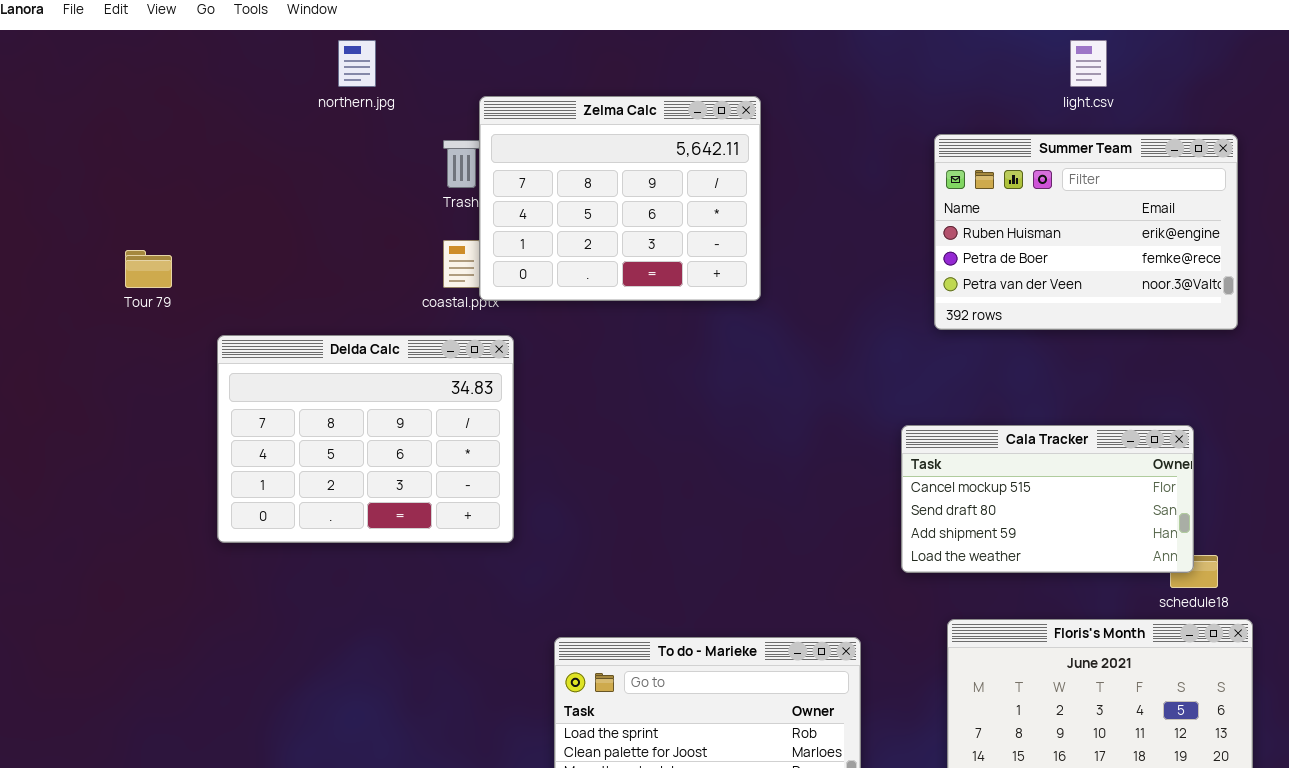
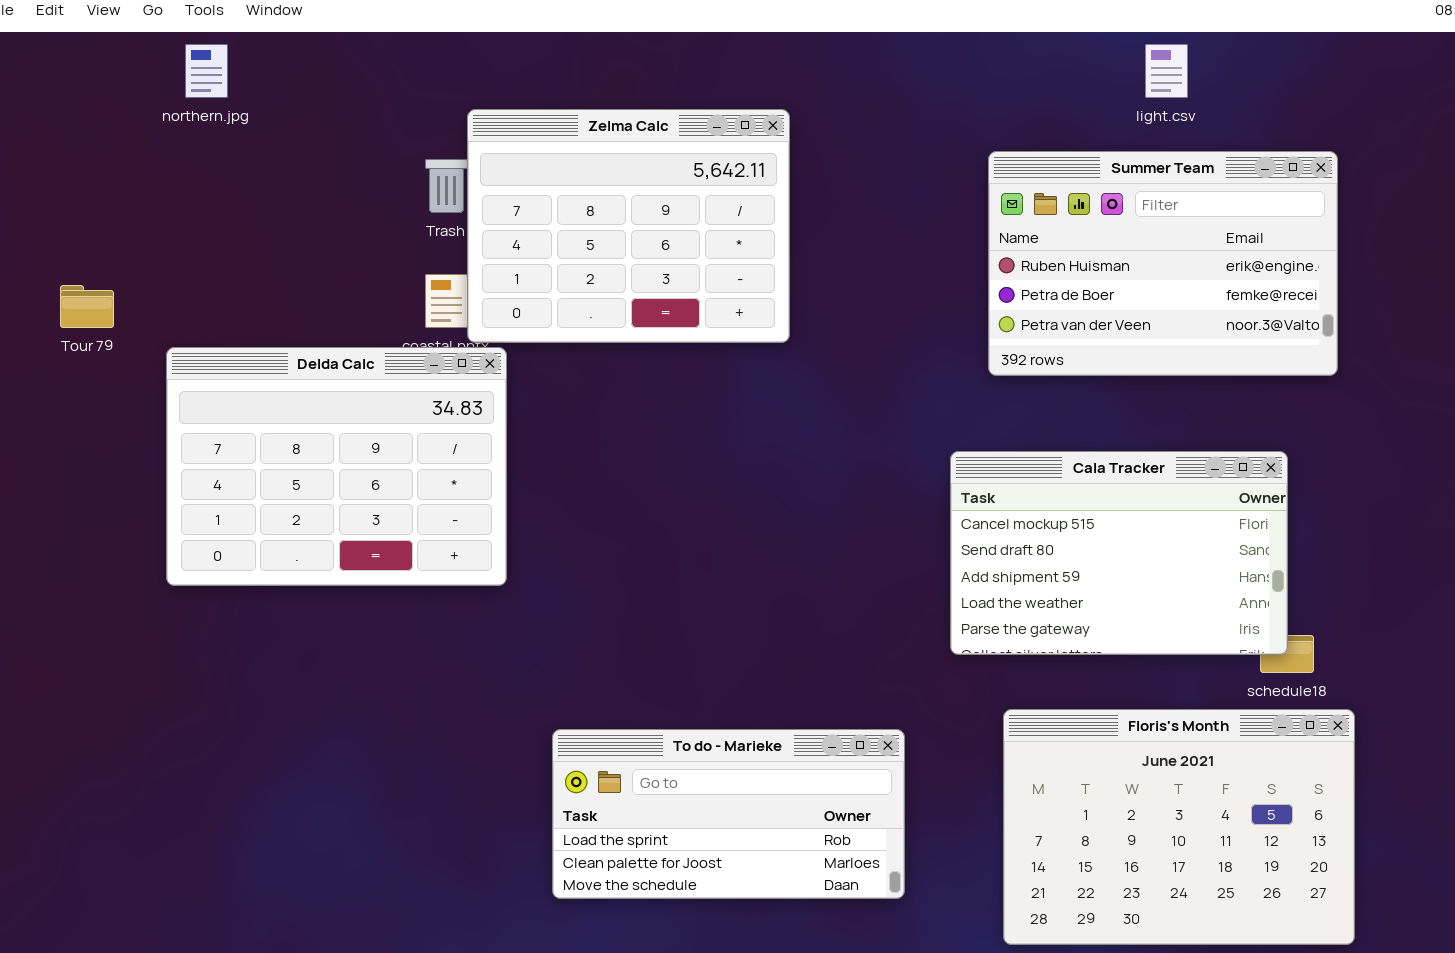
northern.jpg: [338,40,376,87] -> [185,44,228,98], moved
Delda Calc: [217,335,514,543] -> [166,347,507,586], moved
Cala Tracker: [901,425,1194,573] -> [950,451,1288,655], resized

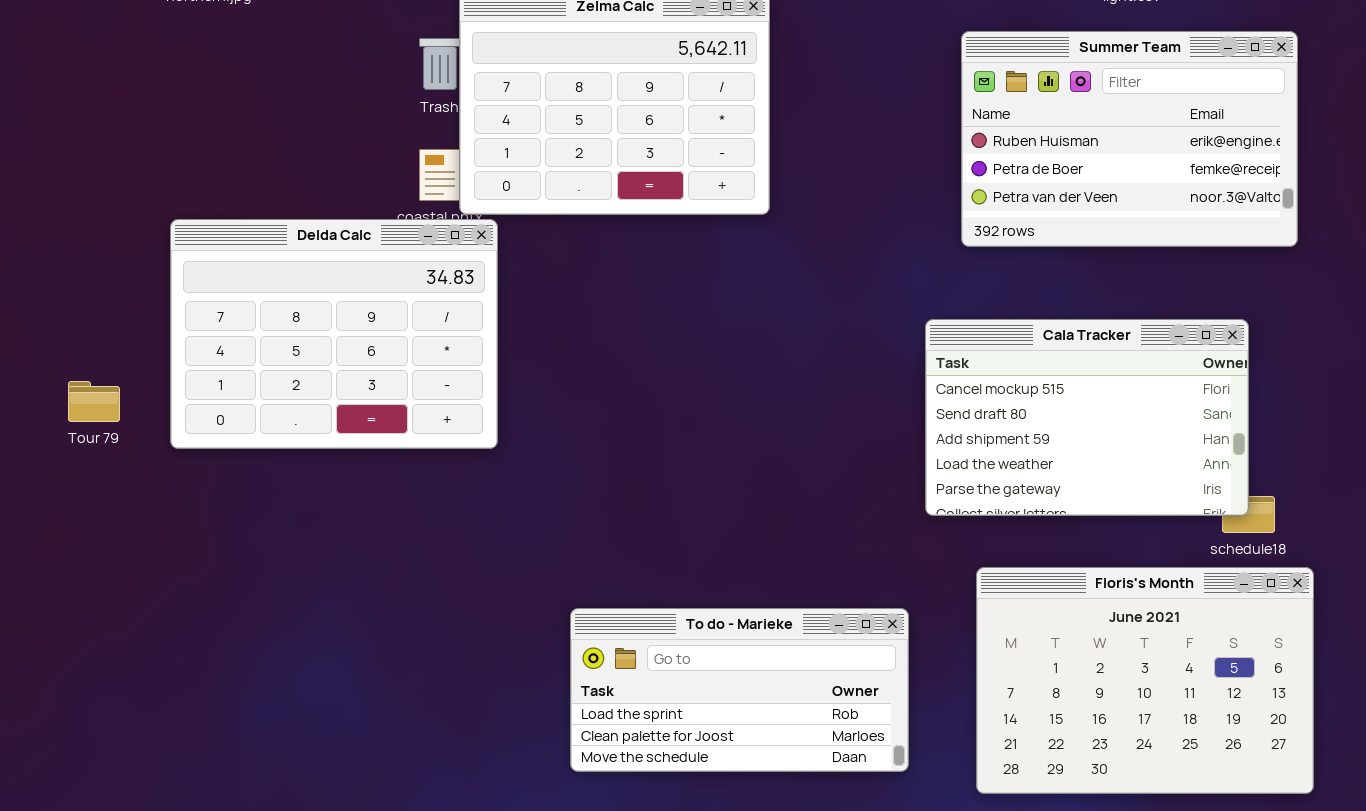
Tour 79: [60,285,114,328] -> [68,381,120,422], moved
To do - Marieke: [552,729,905,899] -> [570,608,909,772], moved

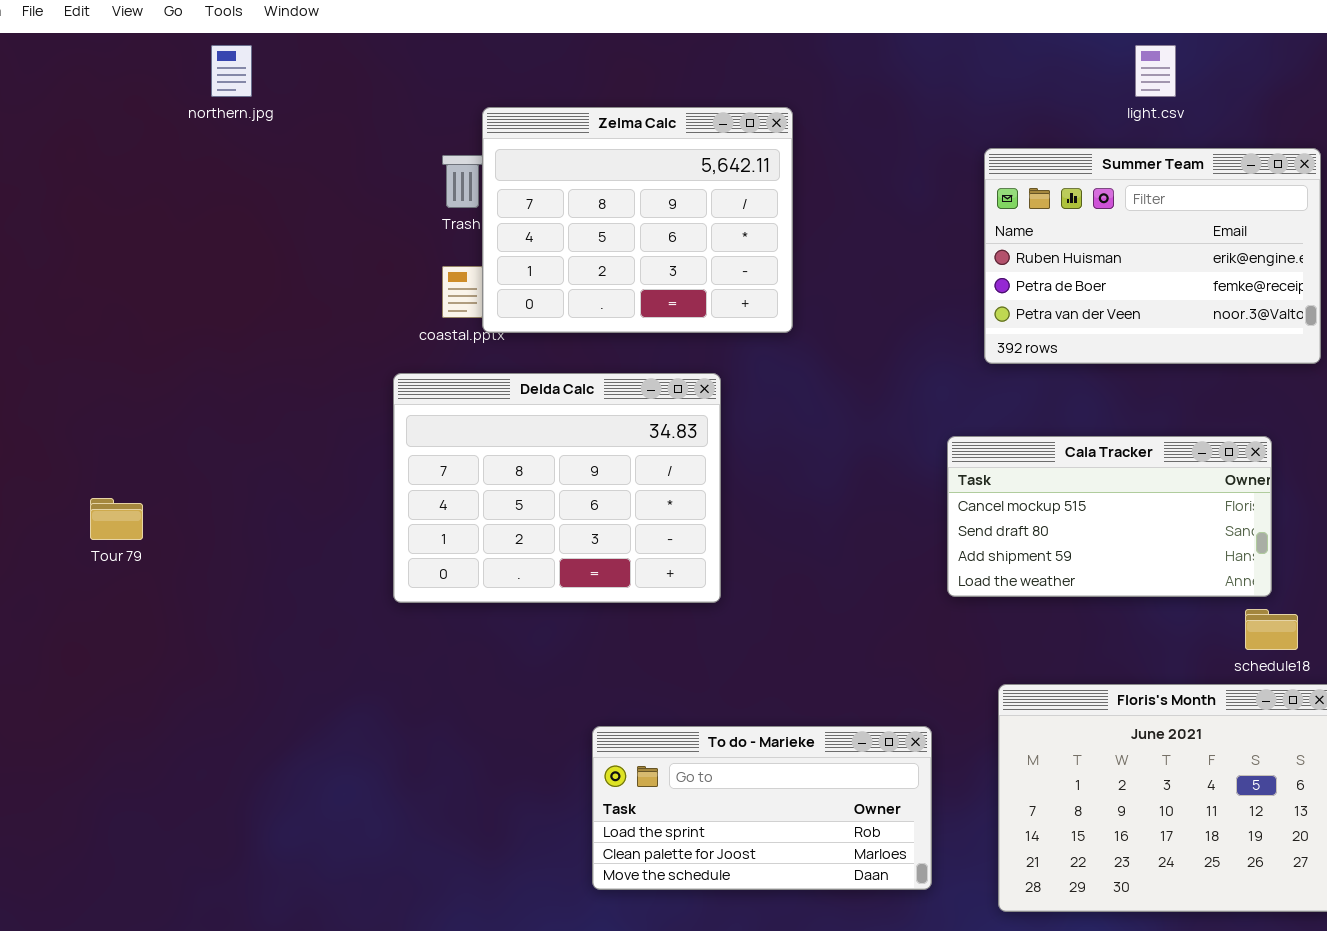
Delda Calc: [170,219,498,449] -> [393,373,721,603], moved
Cala Tracker: [925,319,1249,516] -> [947,436,1272,597], resized

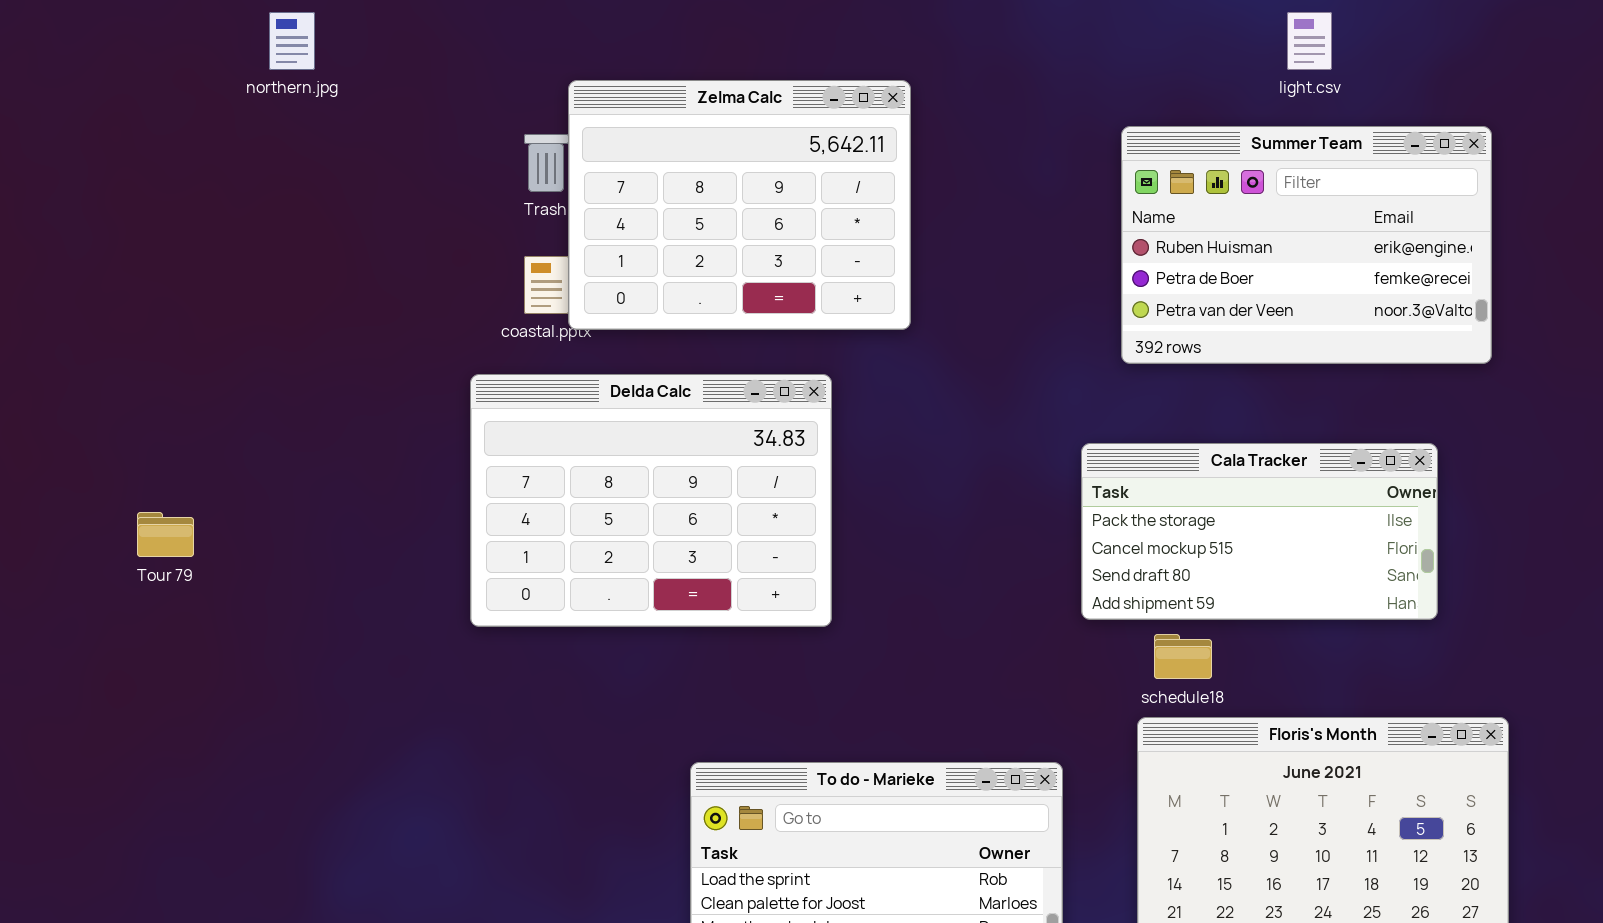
Cala Tracker: [947,436,1272,597] -> [1081,443,1438,620], scrolled up 1 row
schedule18: [1245,609,1298,650] -> [1154,634,1212,679], moved

